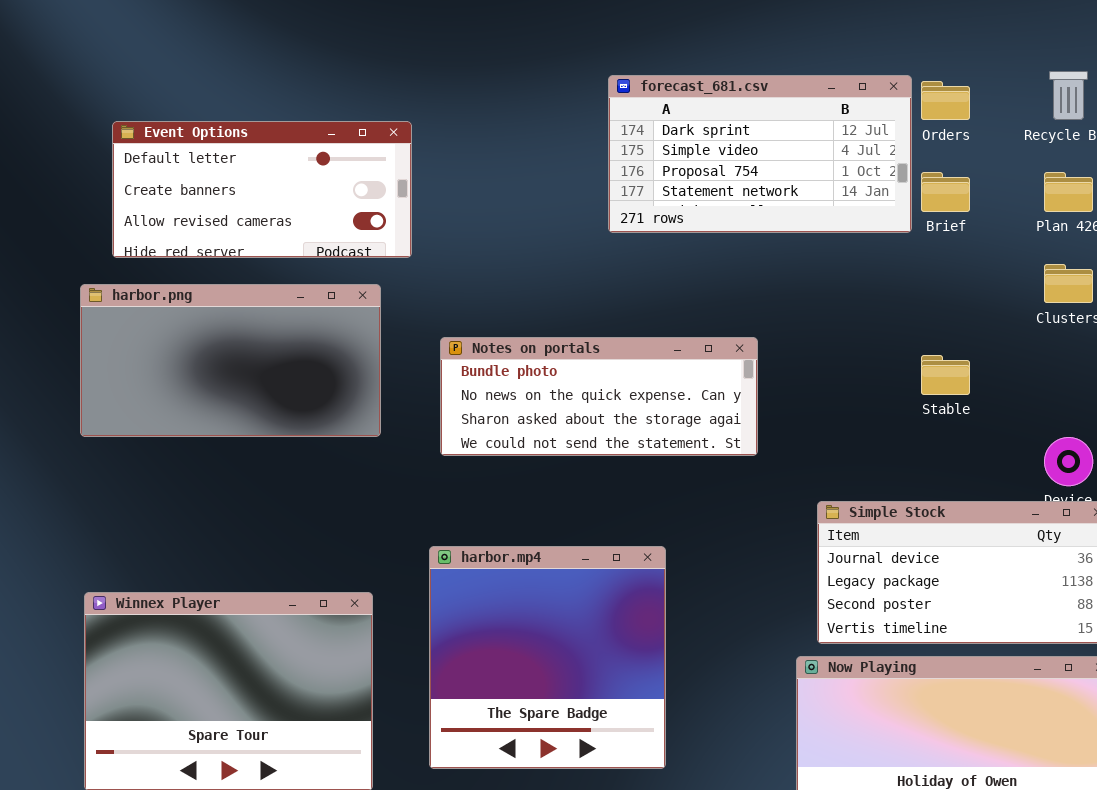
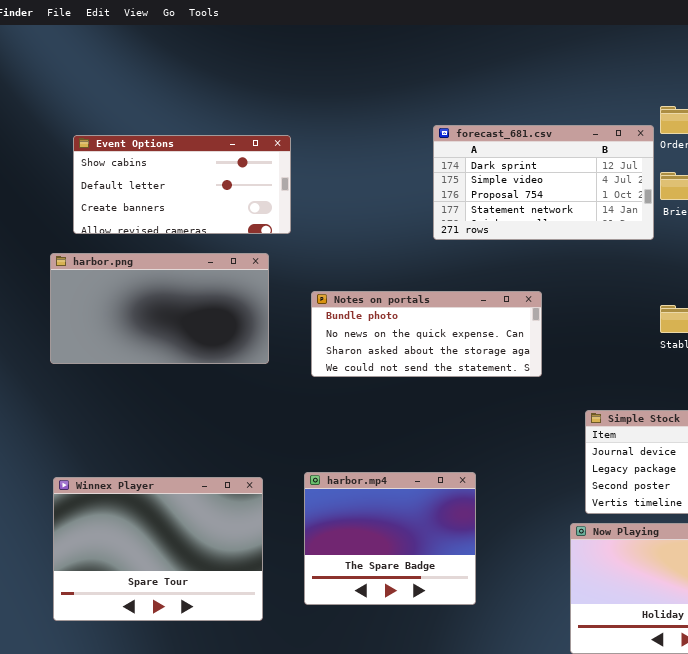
forecast_681.csv: [608,75,912,233] -> [433,125,654,240], moved
Event Options: [112,121,412,258] -> [73,135,291,234], scrolled up 1 row
harbor.mp4: [429,546,666,769] -> [304,472,476,605], resized

